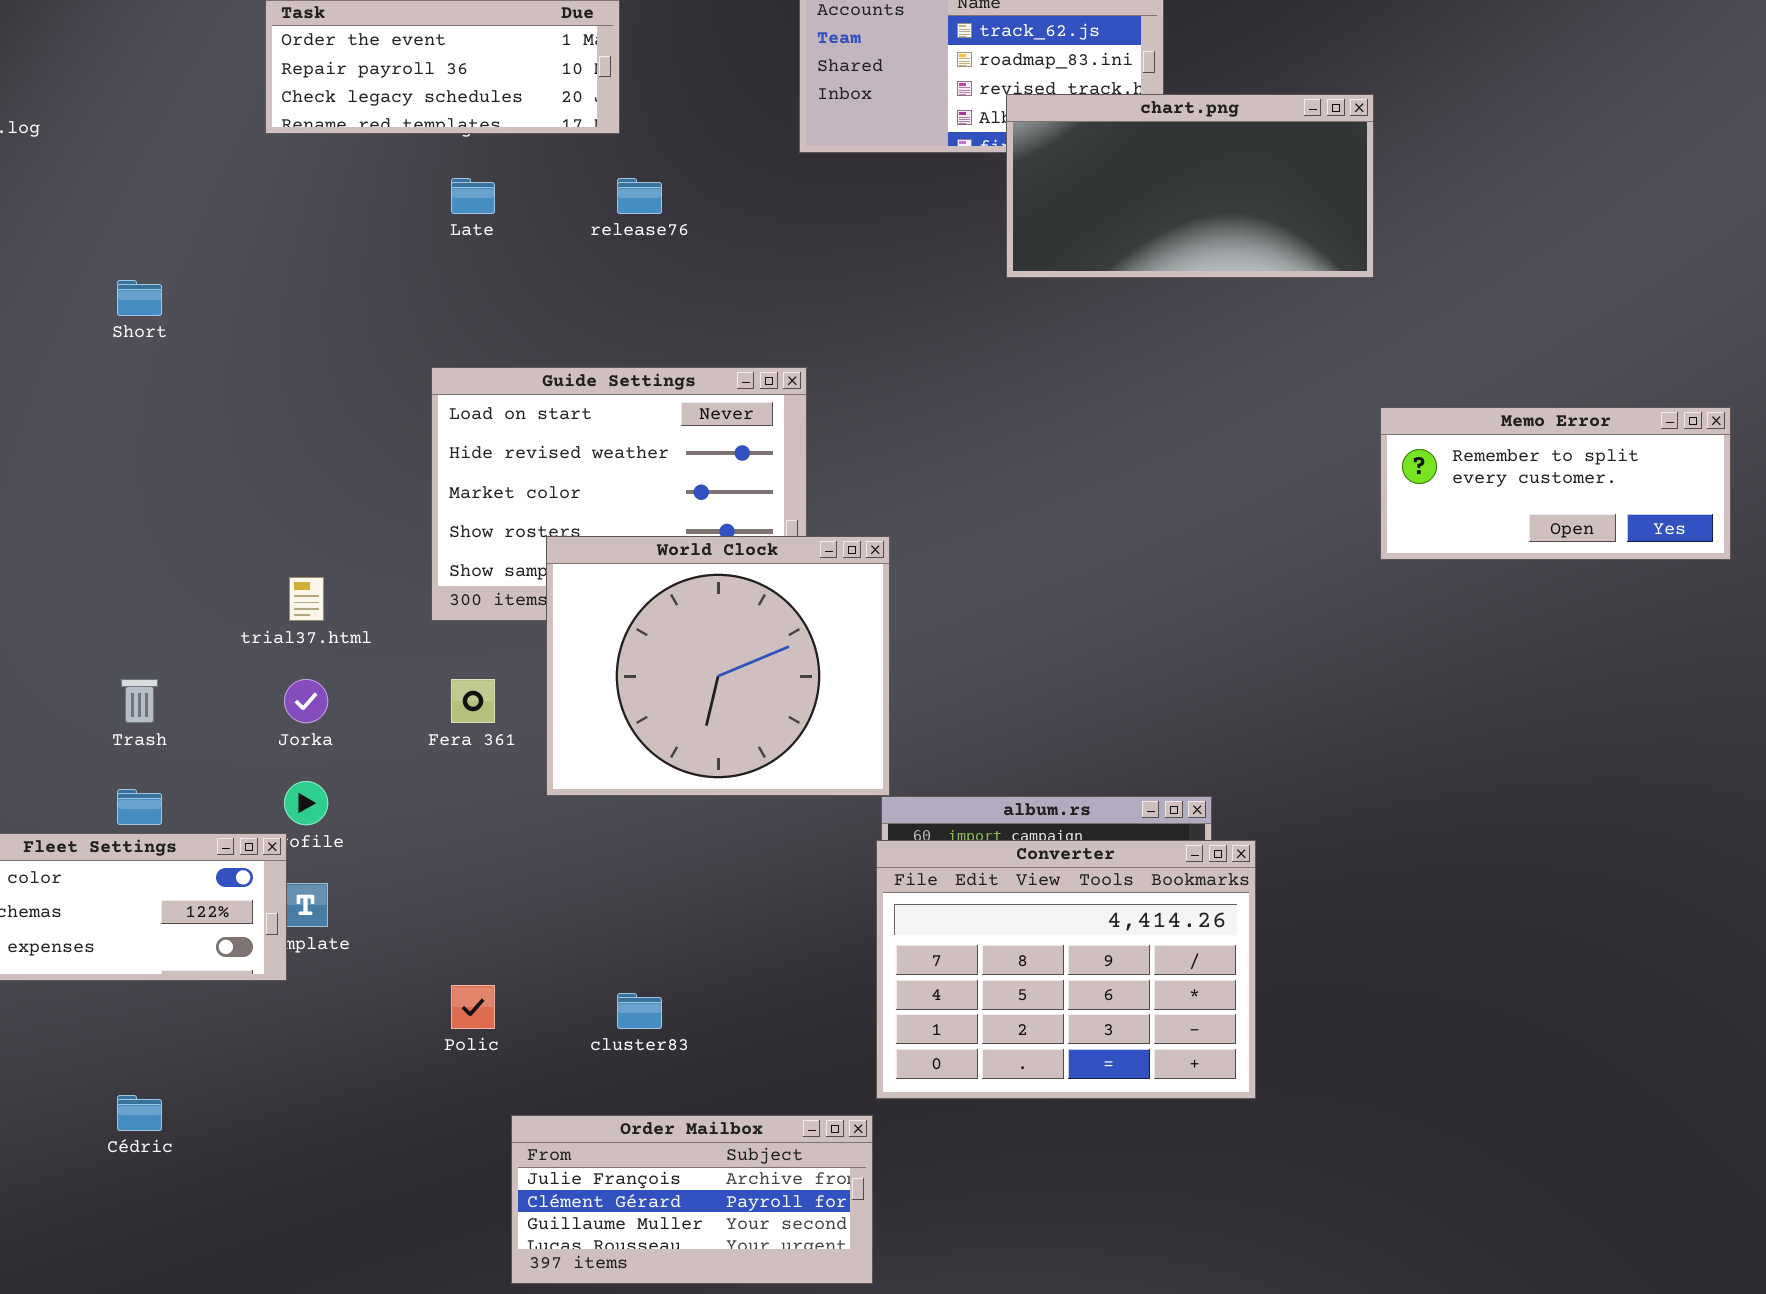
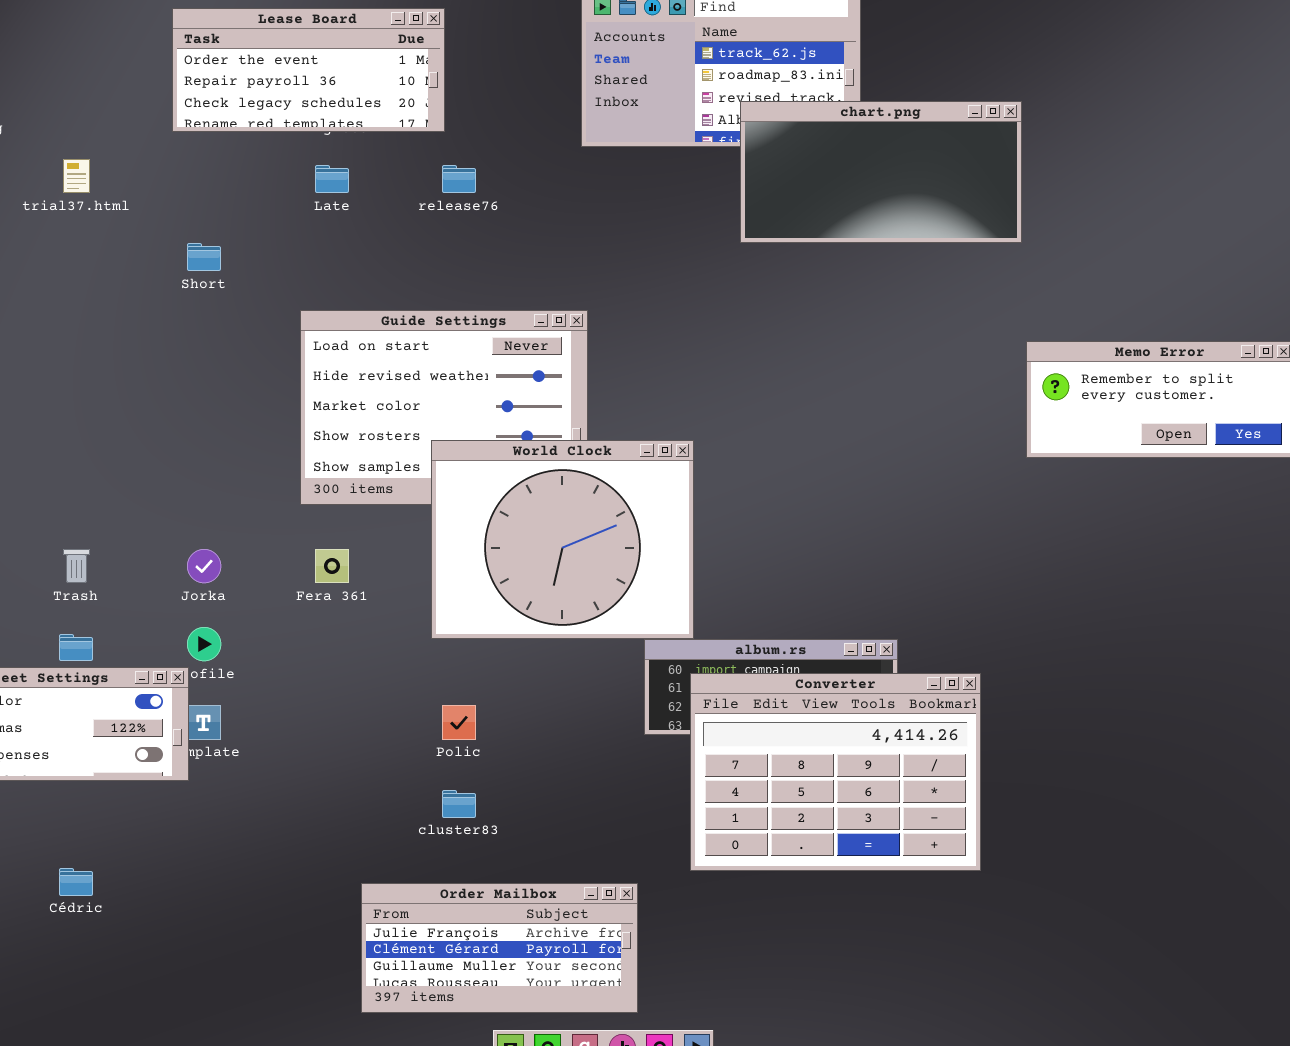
Short: [117,280,162,316] -> [187,243,221,271], moved
World Clock: [546,536,890,796] -> [431,440,694,639], moved
trial37.html: [289,577,324,621] -> [63,159,90,193], moved
Converter: [876,840,1256,1099] -> [690,673,981,871], moved
Polic: [451,985,495,1029] -> [442,705,476,740], moved

